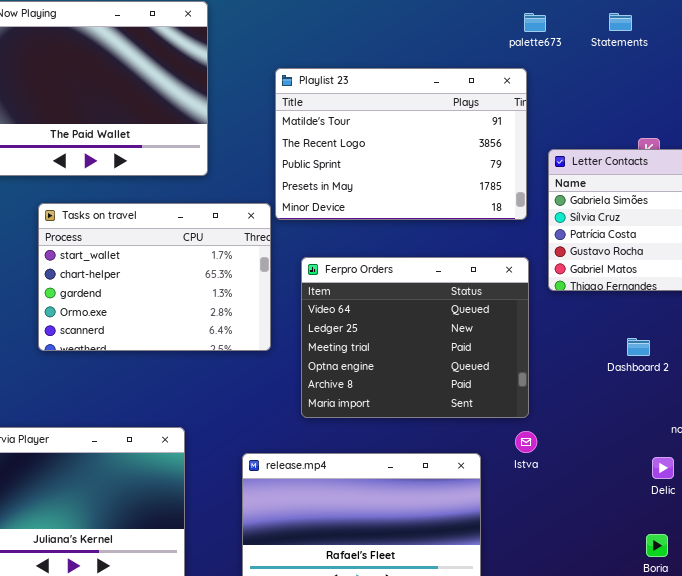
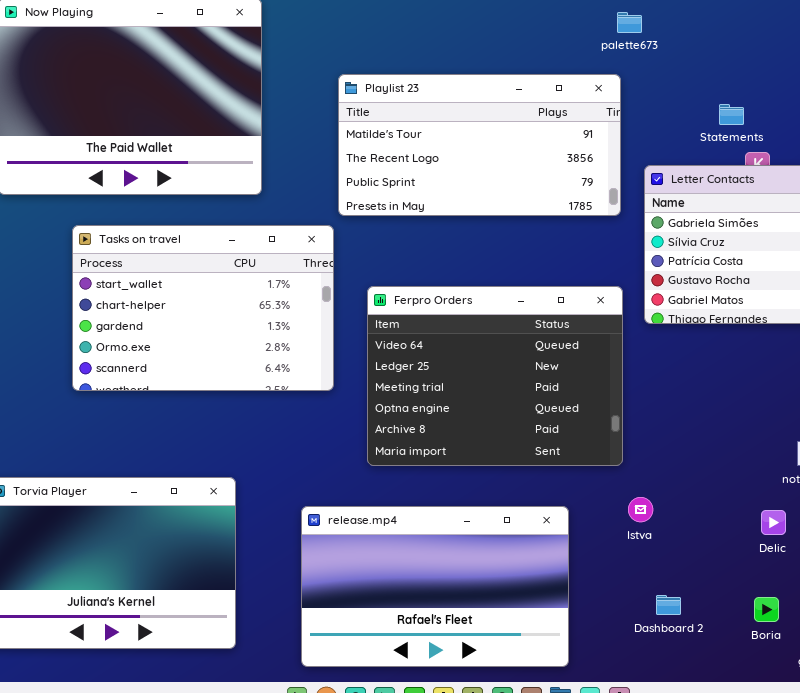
Statements: [609,13,632,31] -> [719,104,744,125], moved
Playlist 23: [275,68,527,220] -> [338,74,621,216], resized
Dashboard 2: [627,338,650,356] -> [656,595,681,615], moved
Istva: [515,431,537,453] -> [628,497,653,522], moved

